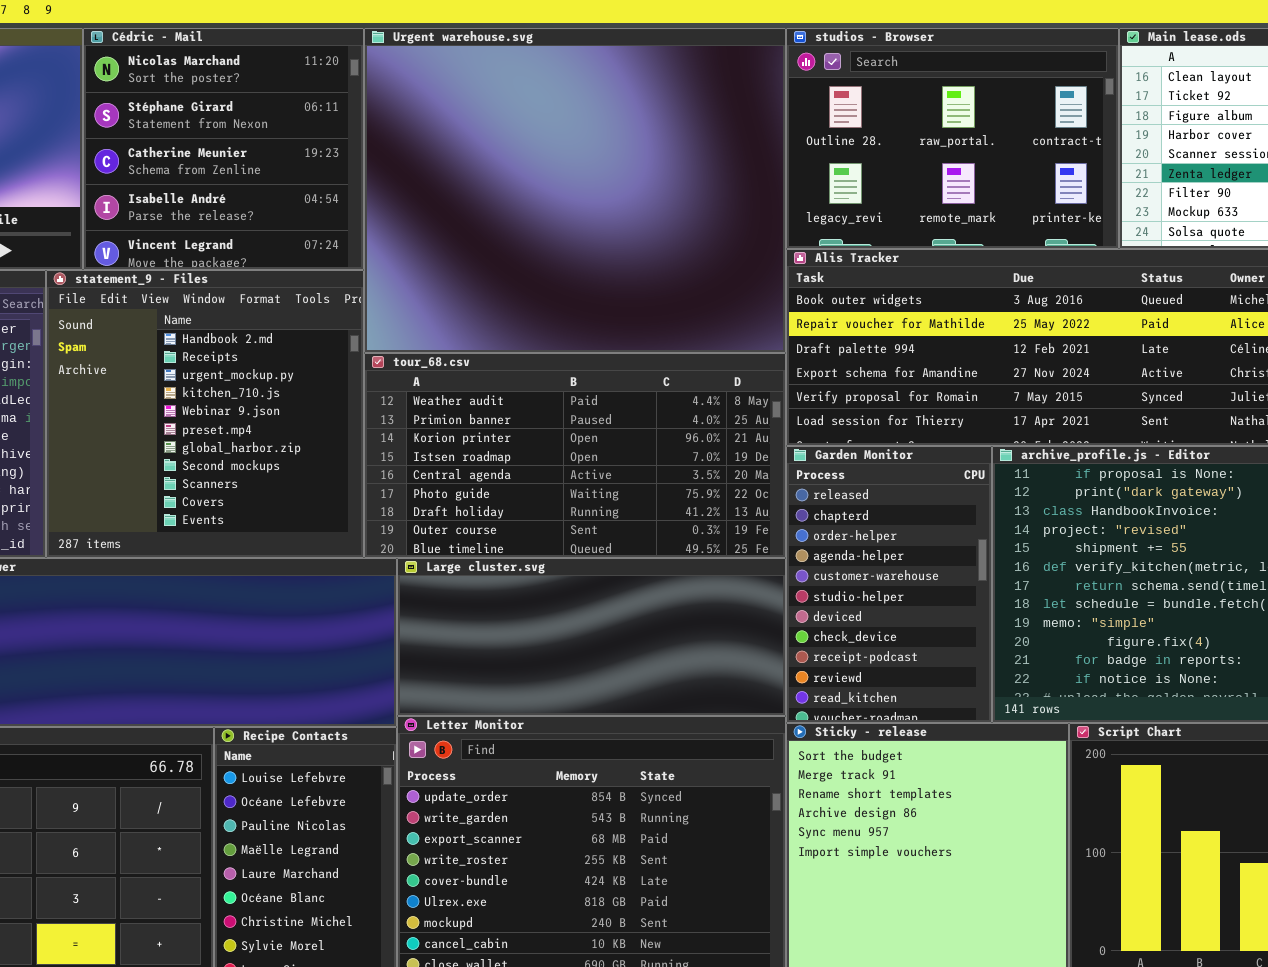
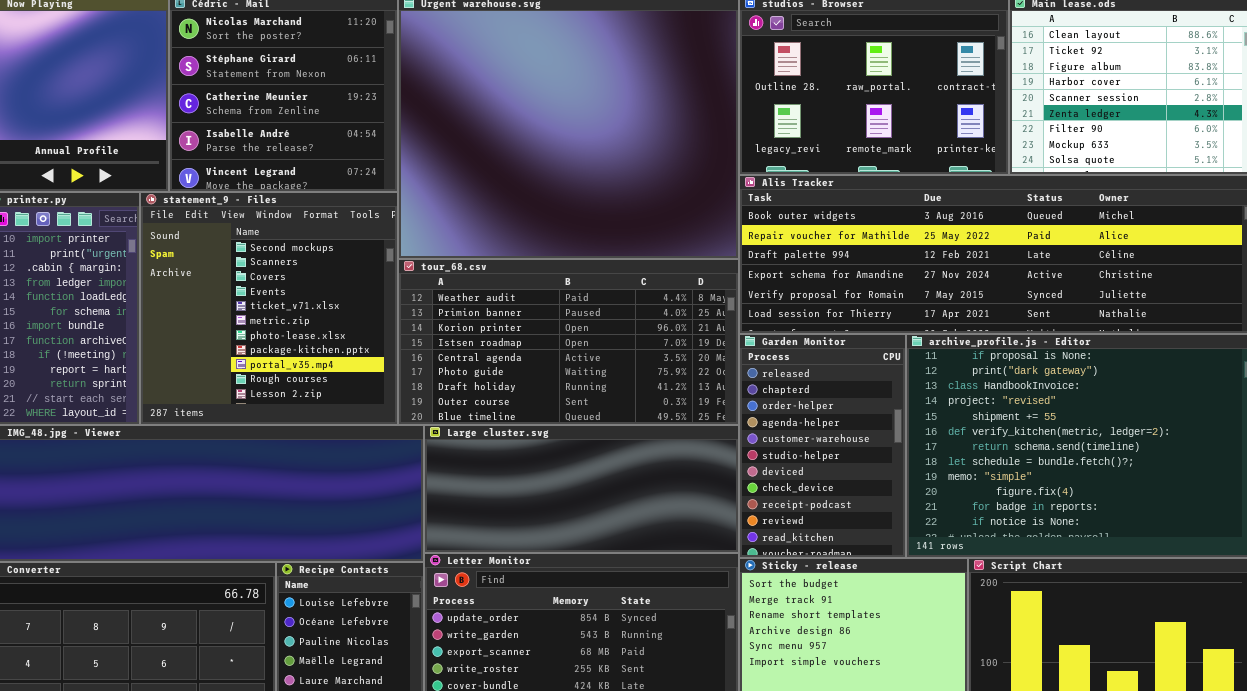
statement_9 - Files: [46,270,364,558] -> [140,192,398,425], scrolled down 7 rows

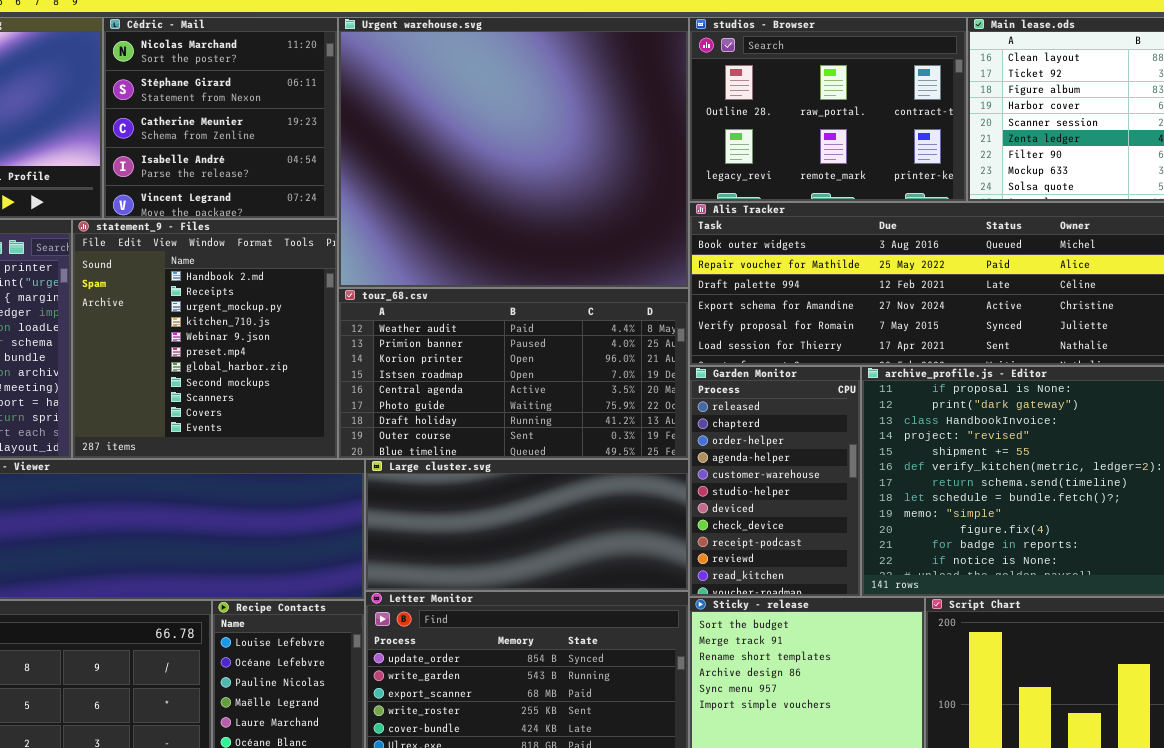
statement_9 - Files: [140,192,398,425] -> [72,219,338,459], scrolled up 7 rows

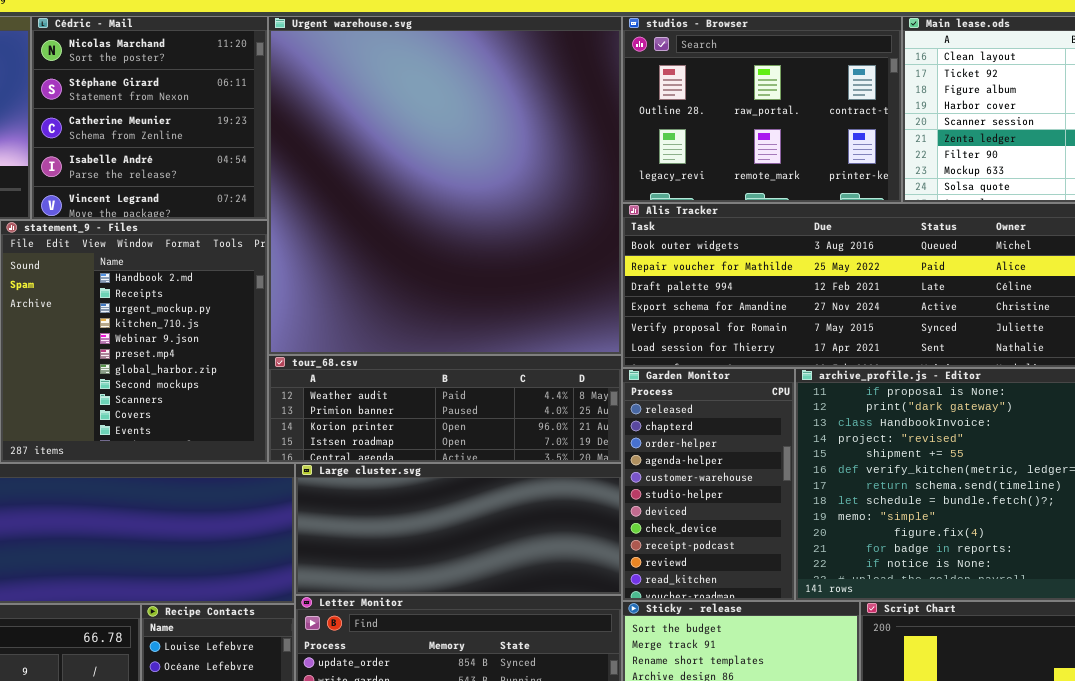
Urgent warehouse.svg: [338,17,689,288] -> [268,16,622,355], resized
tour_68.csv: [338,288,689,459] -> [268,355,622,463], resized

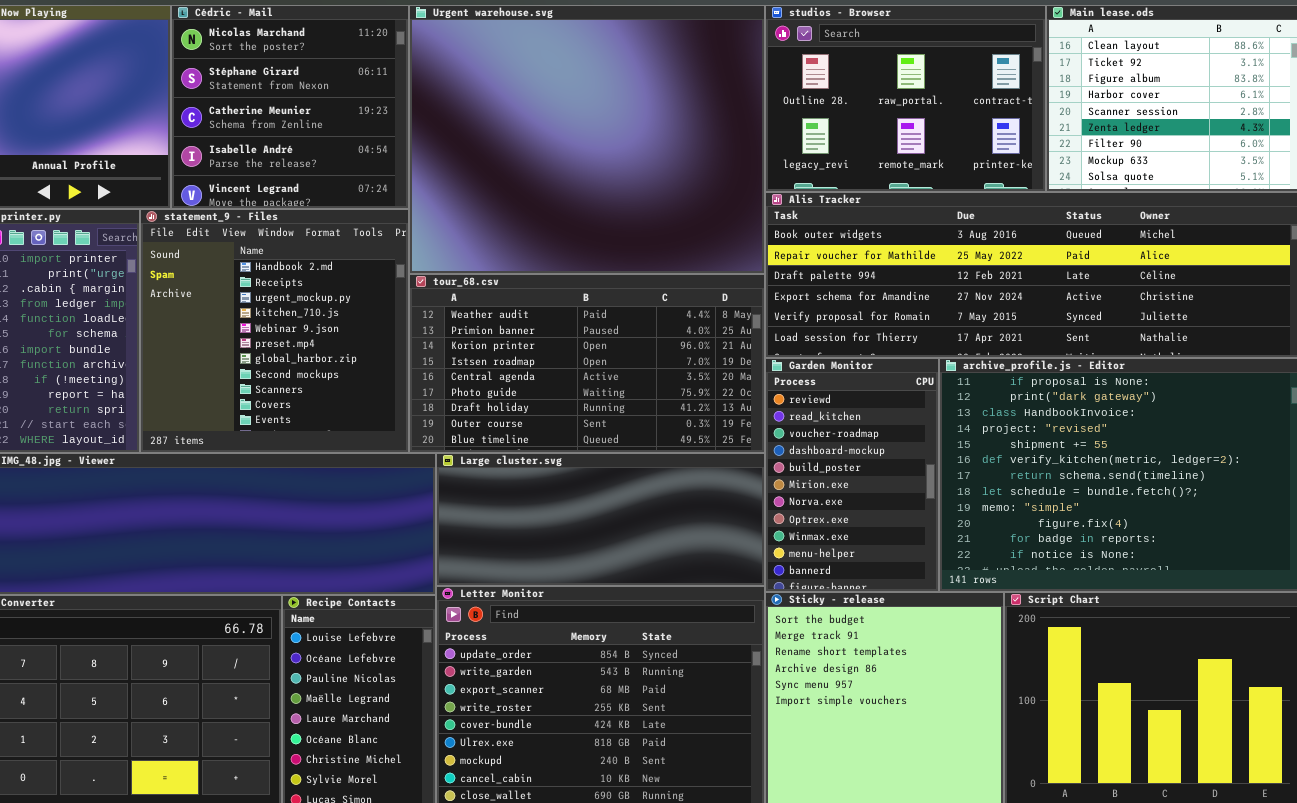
Urgent warehouse.svg: [268,16,622,355] -> [409,5,765,274], resized
tour_68.csv: [268,355,622,463] -> [409,274,765,453], resized
Garden Monitor: [622,368,795,601] -> [765,358,939,592], scrolled down 9 rows

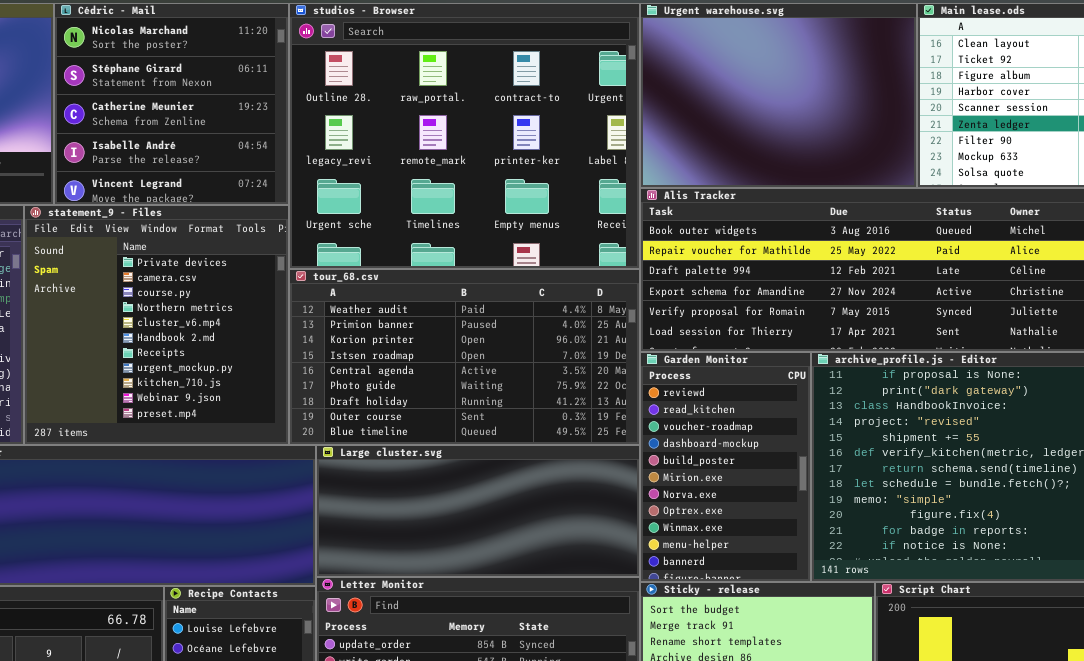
Urgent warehouse.svg: [409,5,765,274] -> [640,3,917,188], moved, resized
studios - Browser: [765,5,1046,192] -> [289,3,640,269], moved, resized
statement_9 - Files: [140,209,409,453] -> [24,205,289,445], scrolled up 5 rows

